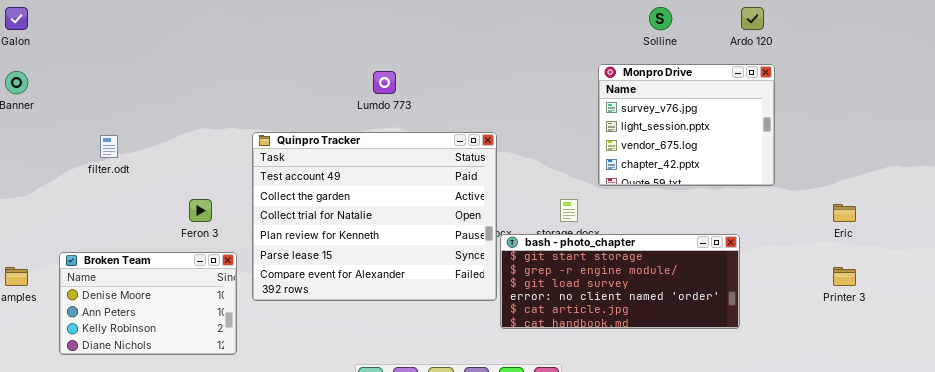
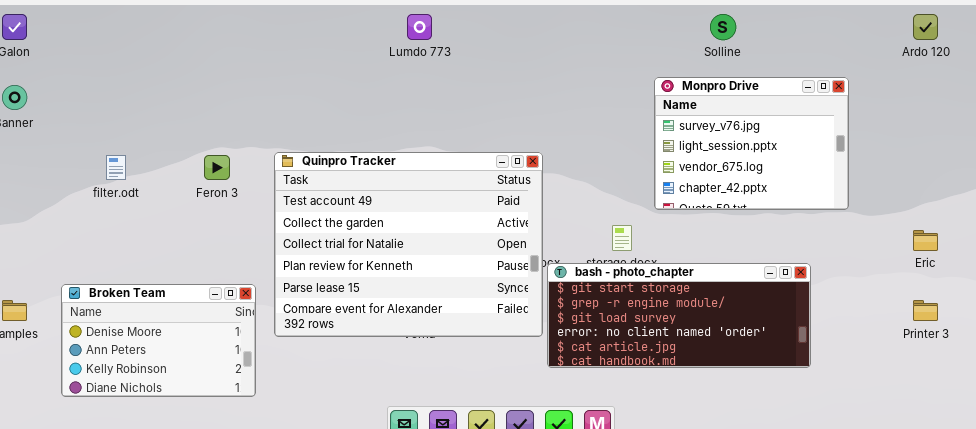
Ardo 120: [741,7,764,30] -> [913,14,938,40], moved
Lumdo 773: [373,71,396,94] -> [407,14,432,40], moved
Feron 3: [189,199,212,222] -> [204,155,230,180], moved

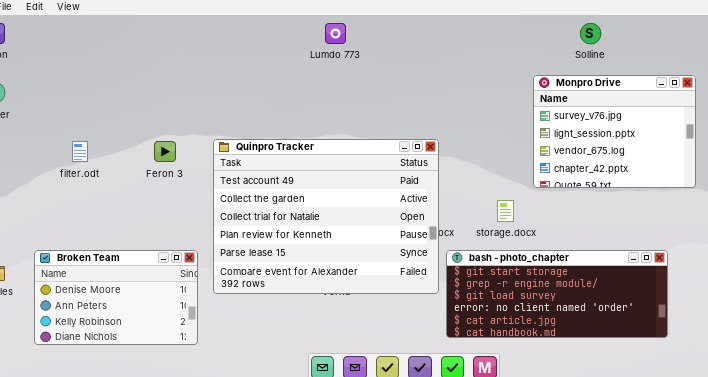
bash - photo_chapter: [547,263,811,368] -> [446,250,668,338], moved

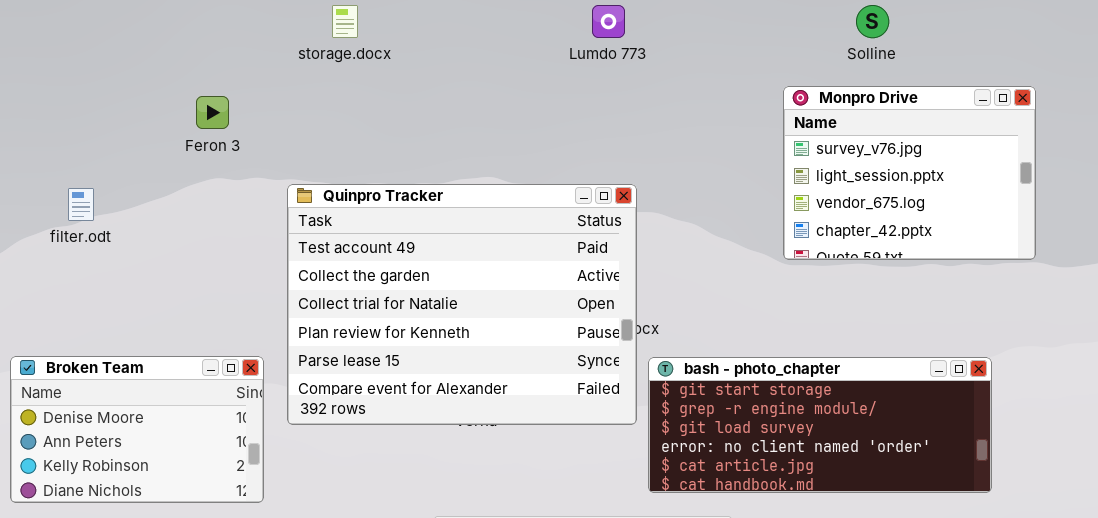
Lumdo 773: [325,23,346,44] -> [592,5,625,38], moved
Feron 3: [154,141,176,162] -> [196,96,229,129], moved
storage.docx: [497,200,514,222] -> [332,5,358,38], moved

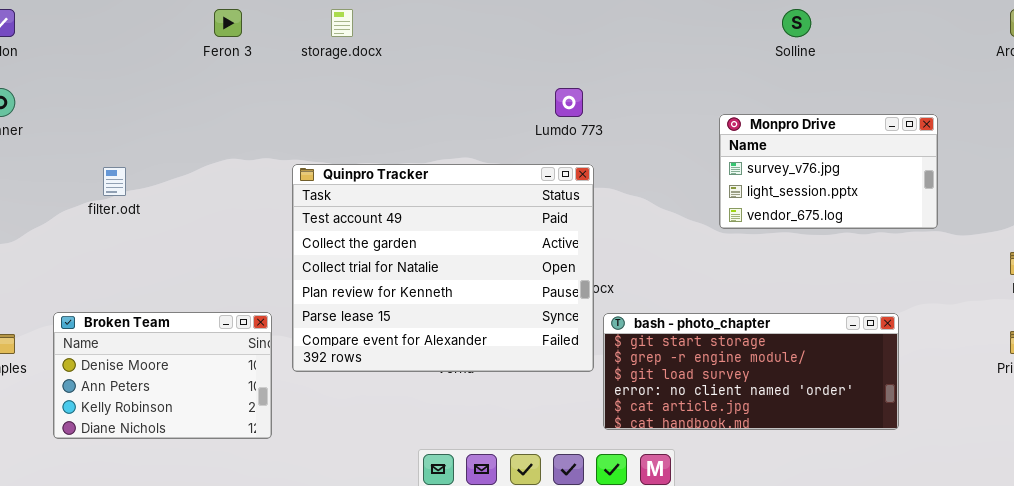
Lumdo 773: [592,5,625,38] -> [555,88,583,117], moved
Monpro Drive: [783,86,1036,260] -> [719,114,938,229], resized
Feron 3: [196,96,229,129] -> [214,9,242,37], moved

